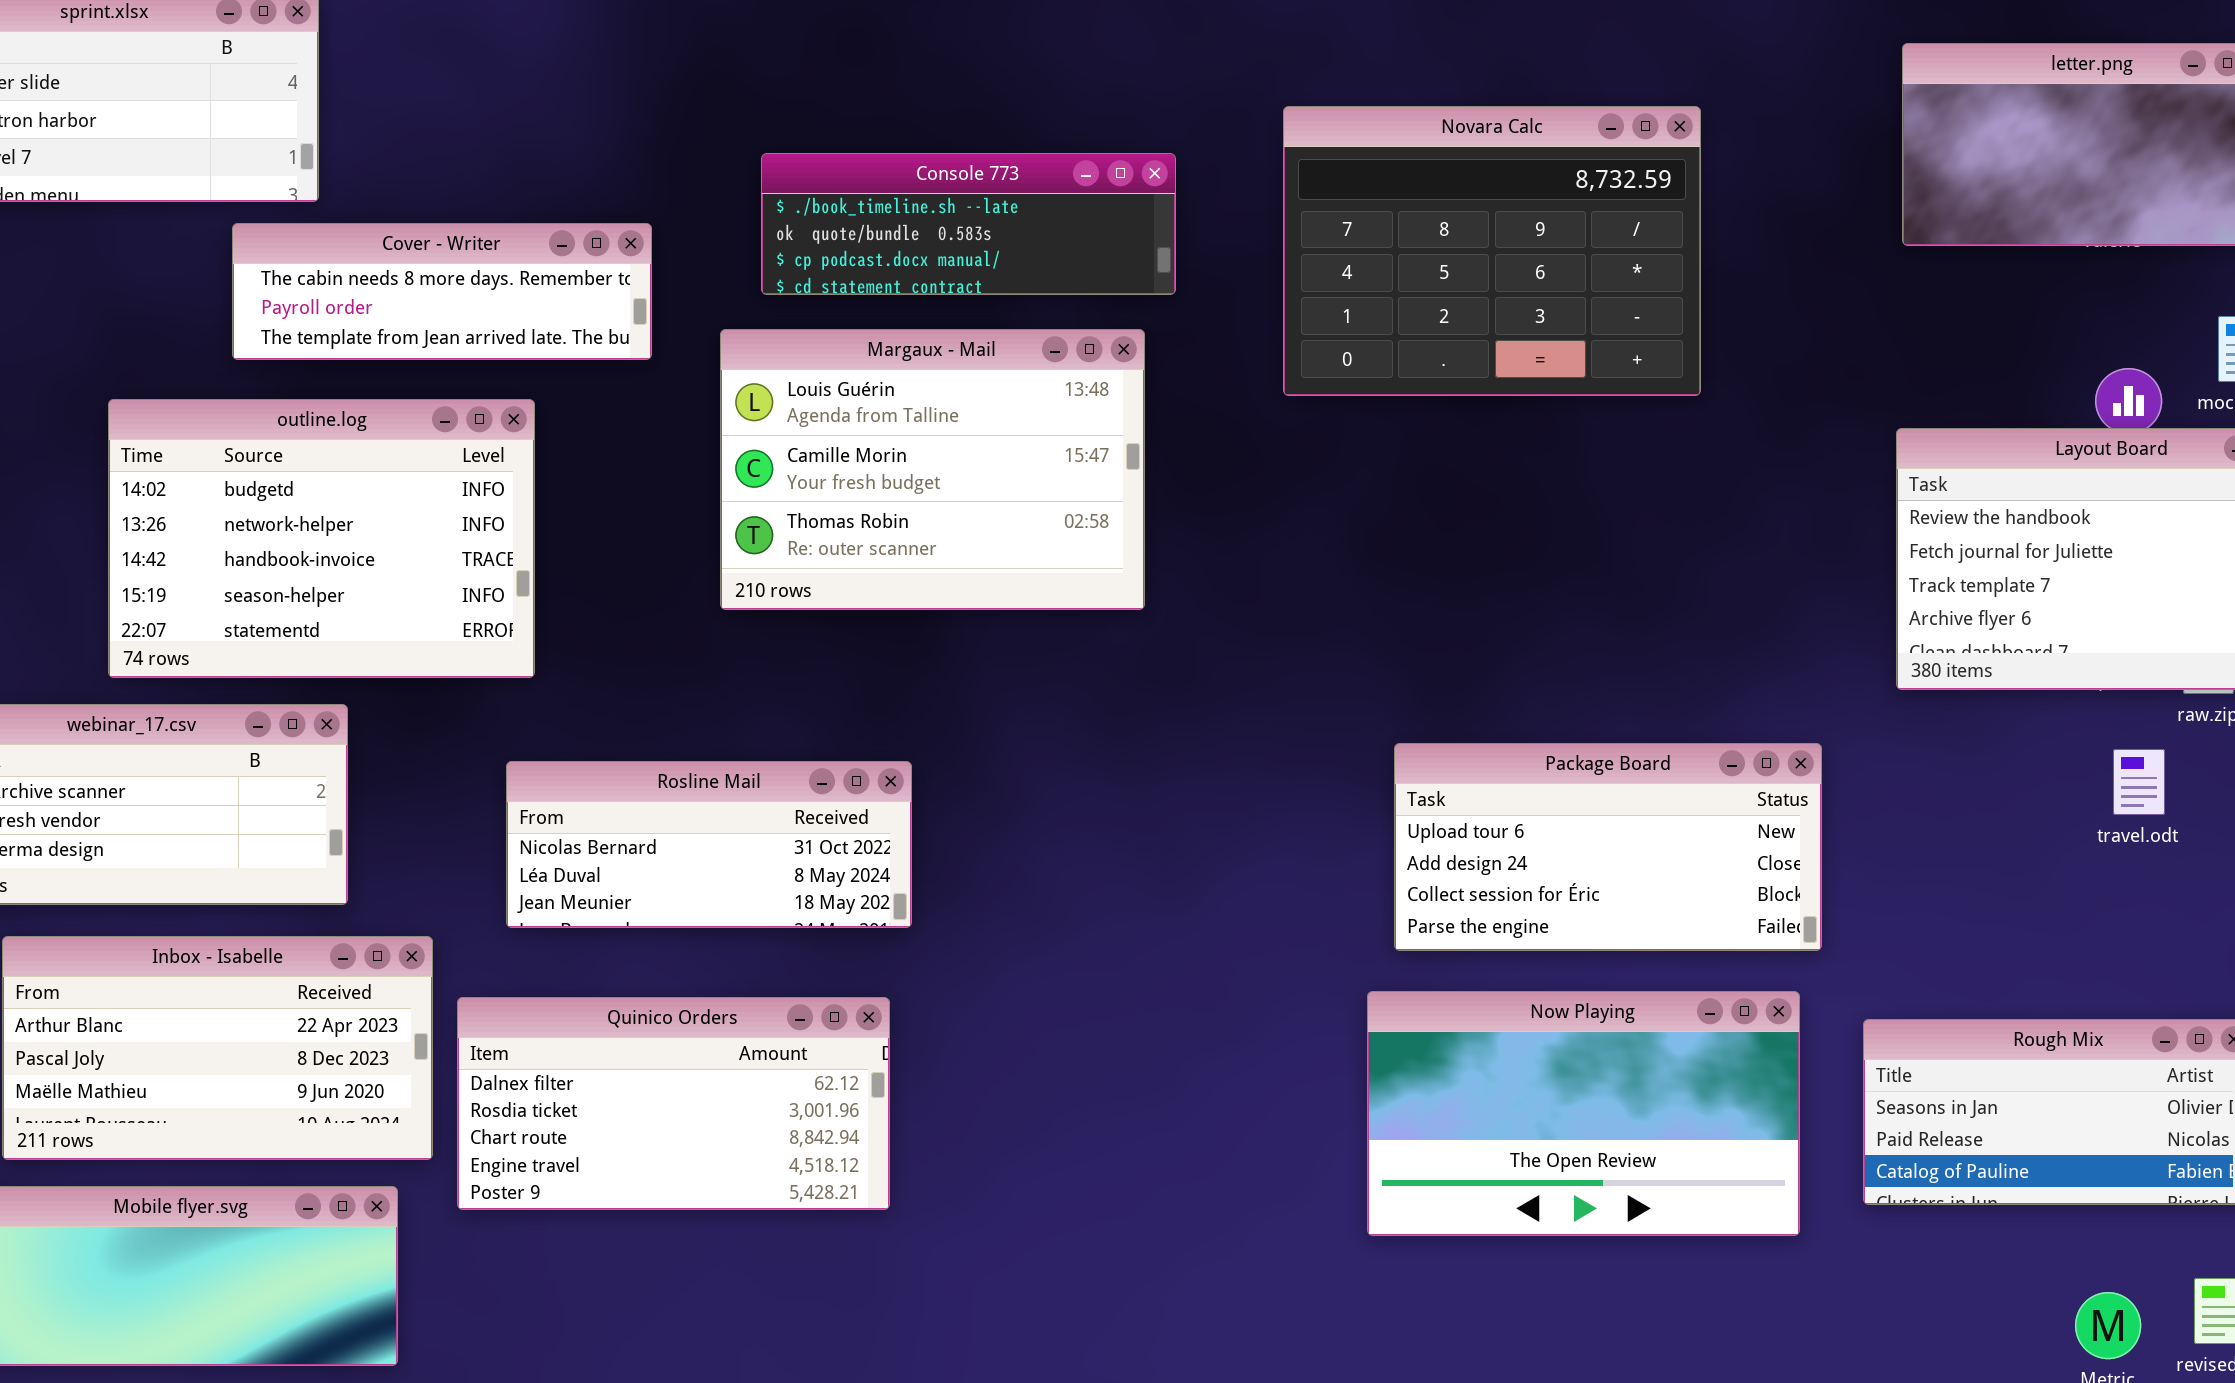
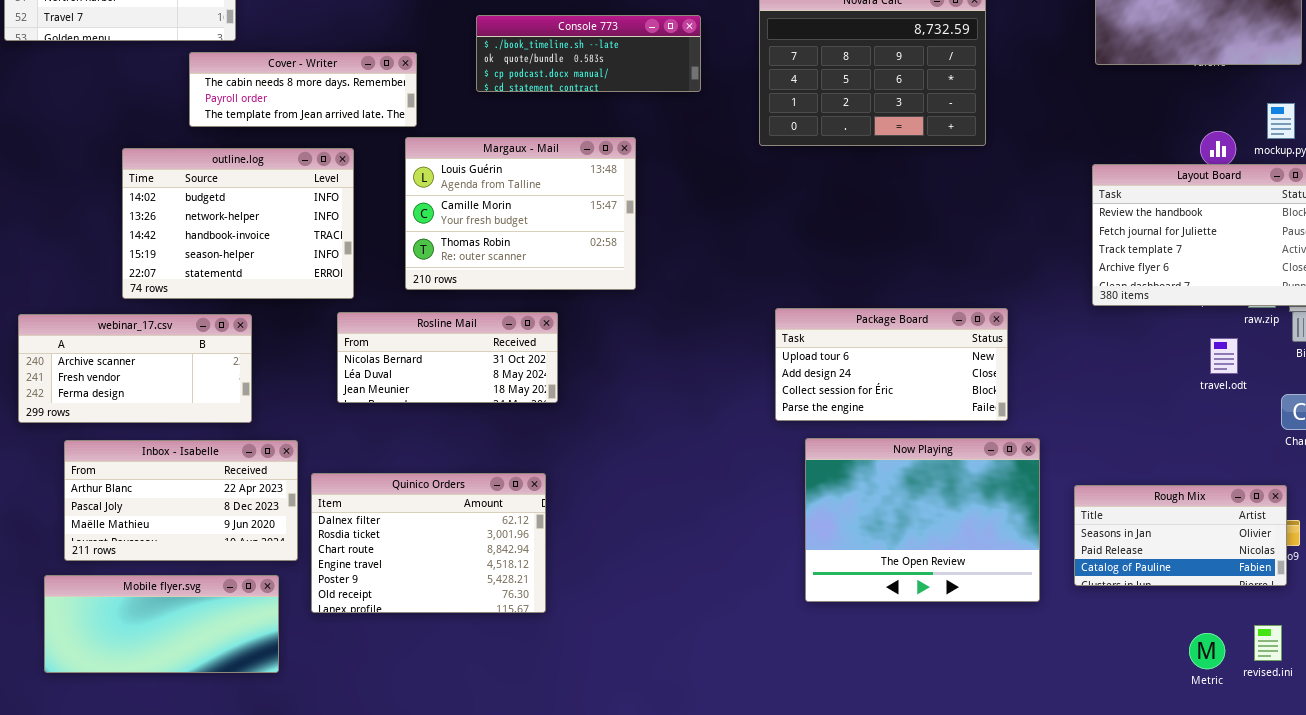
Margaux - Mail: [720,329,1145,610] -> [405,137,636,290], moved
Package Board: [1394,743,1822,951] -> [775,308,1008,421], moved
Rosline Mail: [506,761,912,928] -> [337,312,558,403], moved
Now Playing: [1367,991,1800,1236] -> [805,438,1040,602], resized
Quinico Orders: [457,997,890,1210] -> [311,473,546,613], resized

